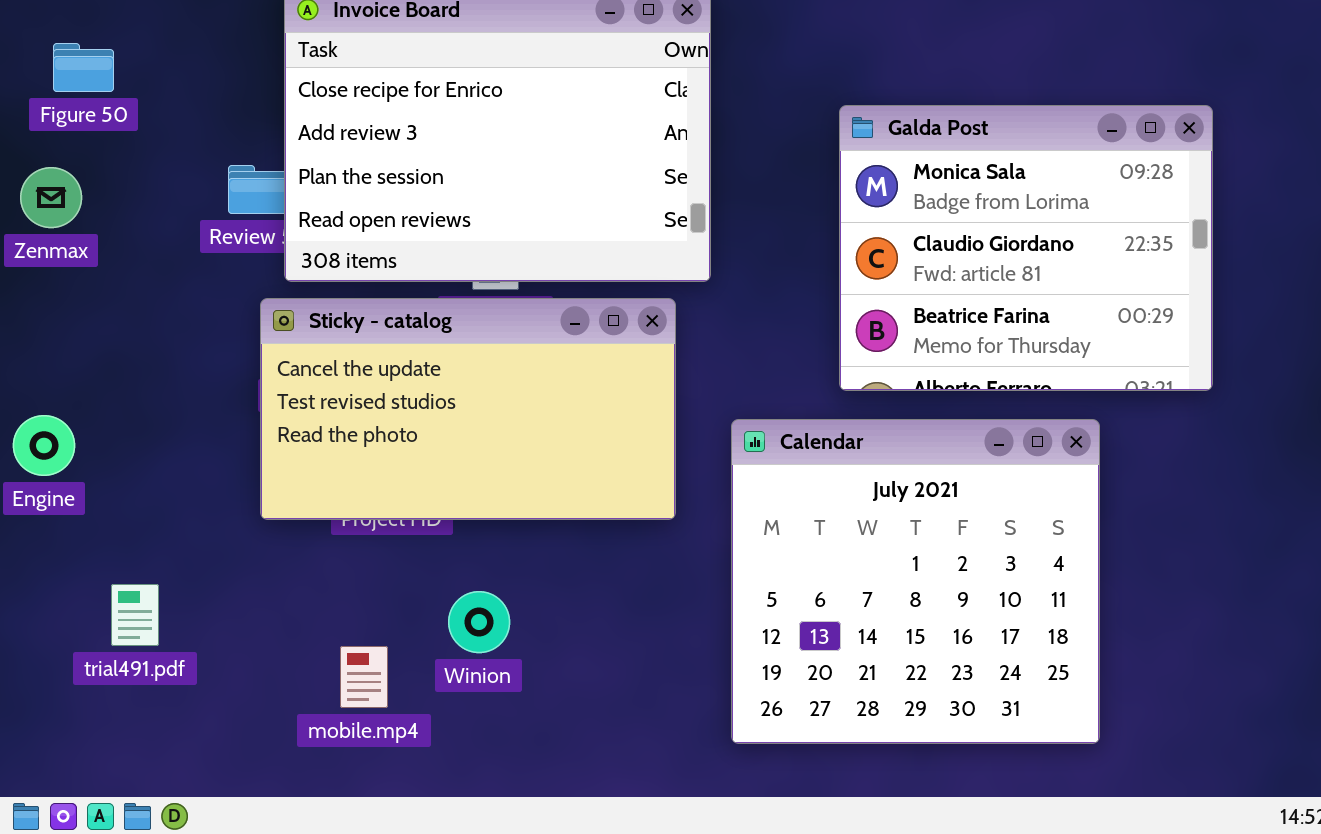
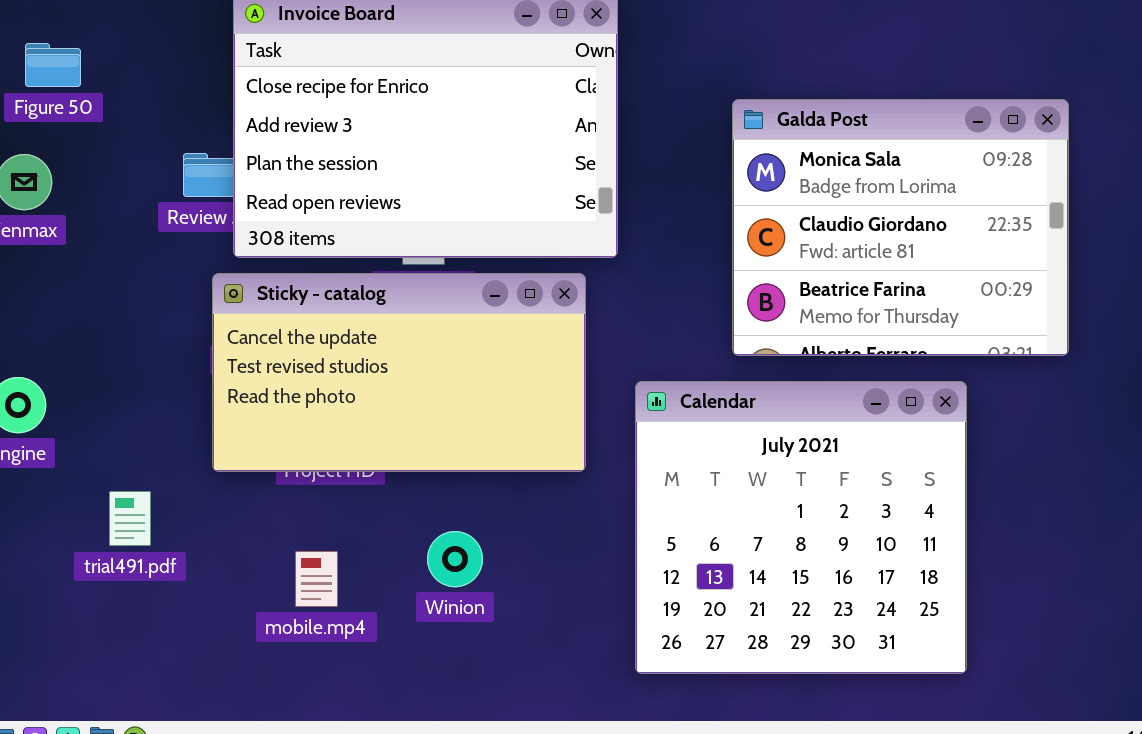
trial491.pdf: [111,584,159,646] -> [109,491,151,546], moved
Winion: [448,591,510,653] -> [427,531,483,587], moved
mobile.mp4: [340,646,388,708] -> [295,551,338,607], moved

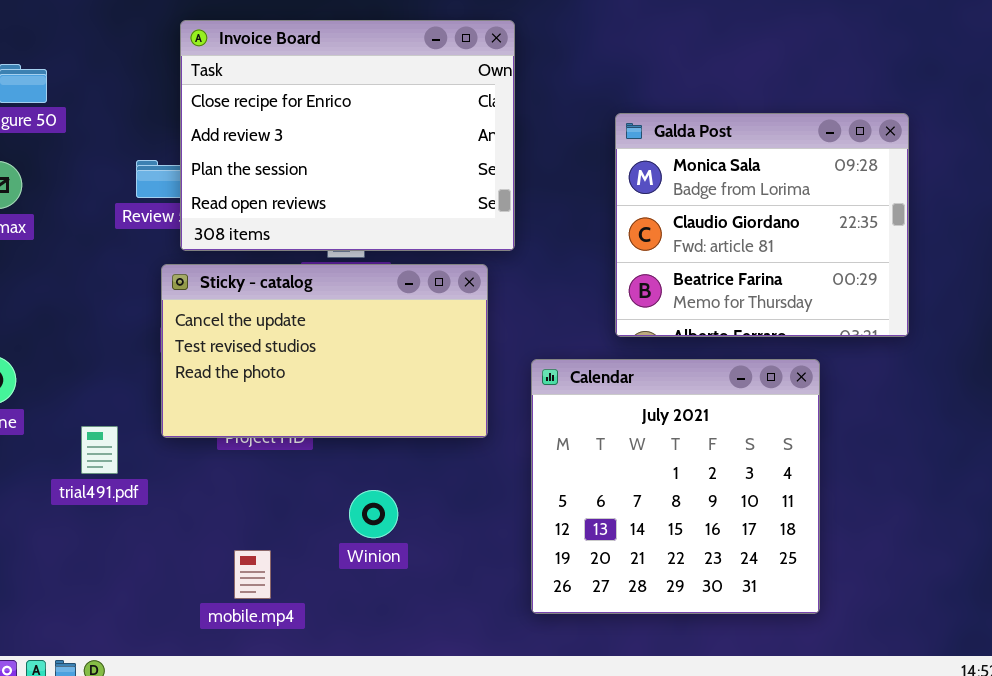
trial491.pdf: [109,491,151,546] -> [81,426,118,474], moved
mobile.mp4: [295,551,338,607] -> [234,550,271,599], moved

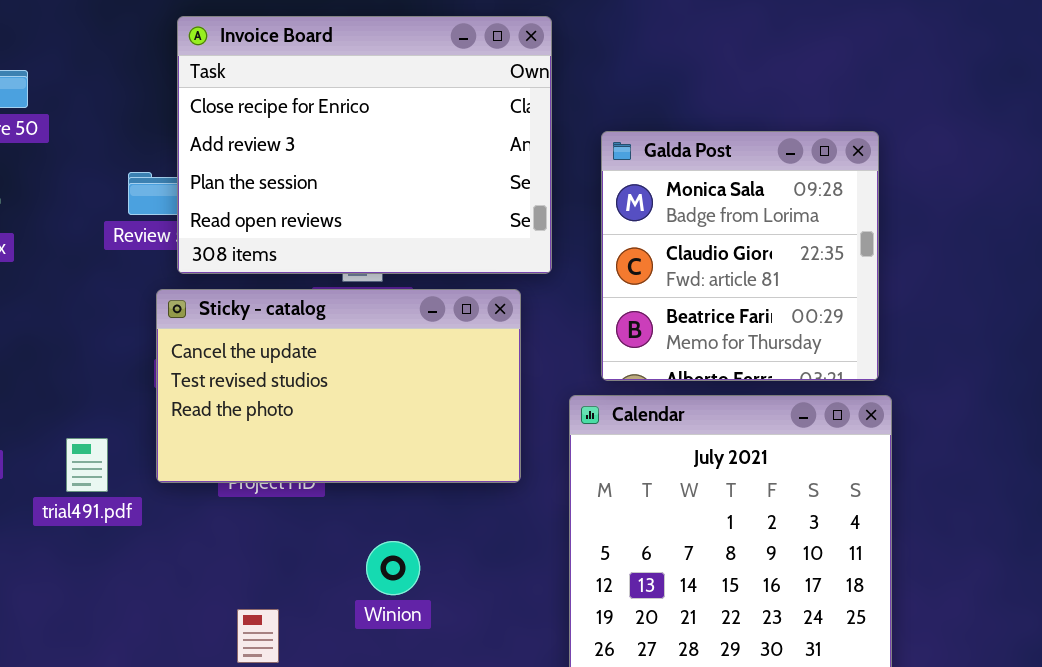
Galda Post: [615,113,909,337] -> [601,131,879,381], moved, resized
trial491.pdf: [81,426,118,474] -> [66,438,108,492], moved

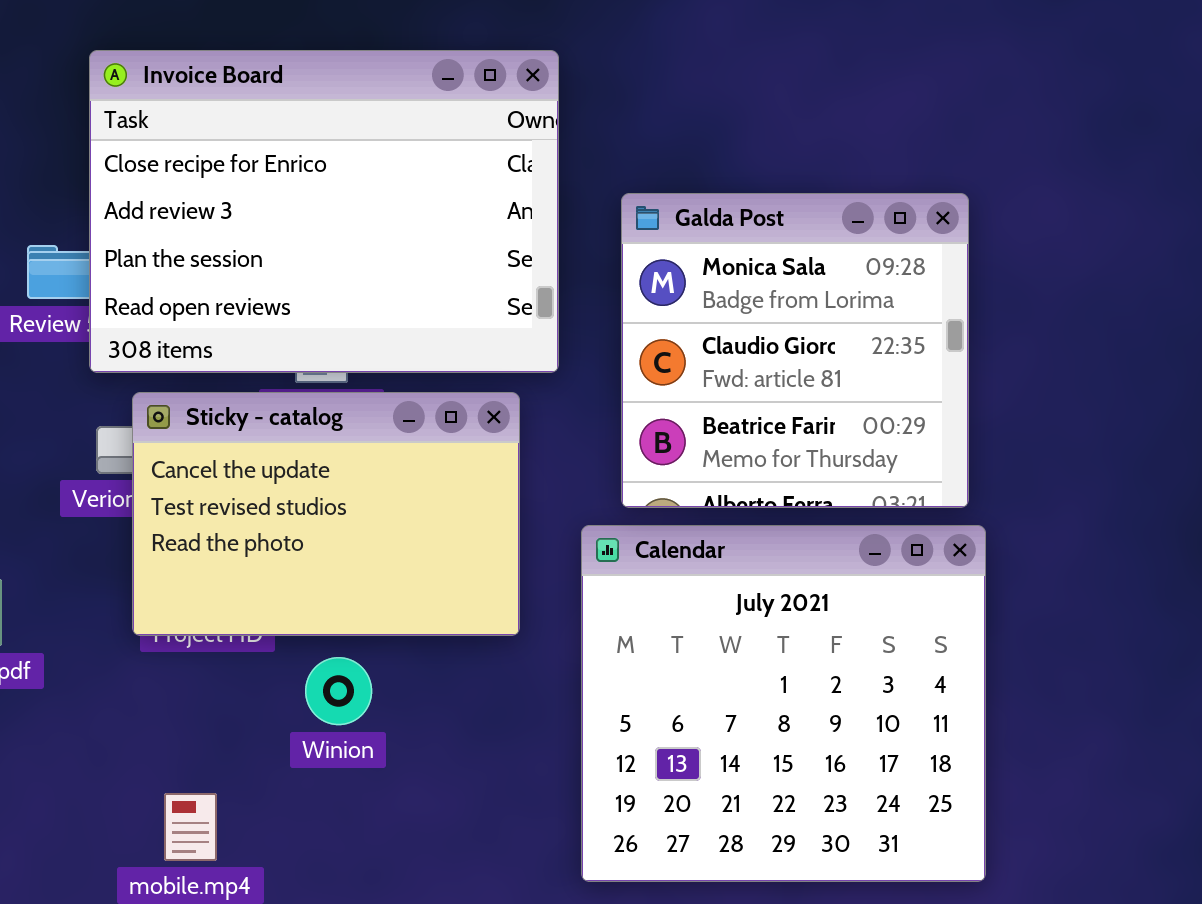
Sticky - catalog: [156,289,521,483] -> [132,392,520,636], resized
Winion: [366,541,420,595] -> [305,657,372,725], moved

